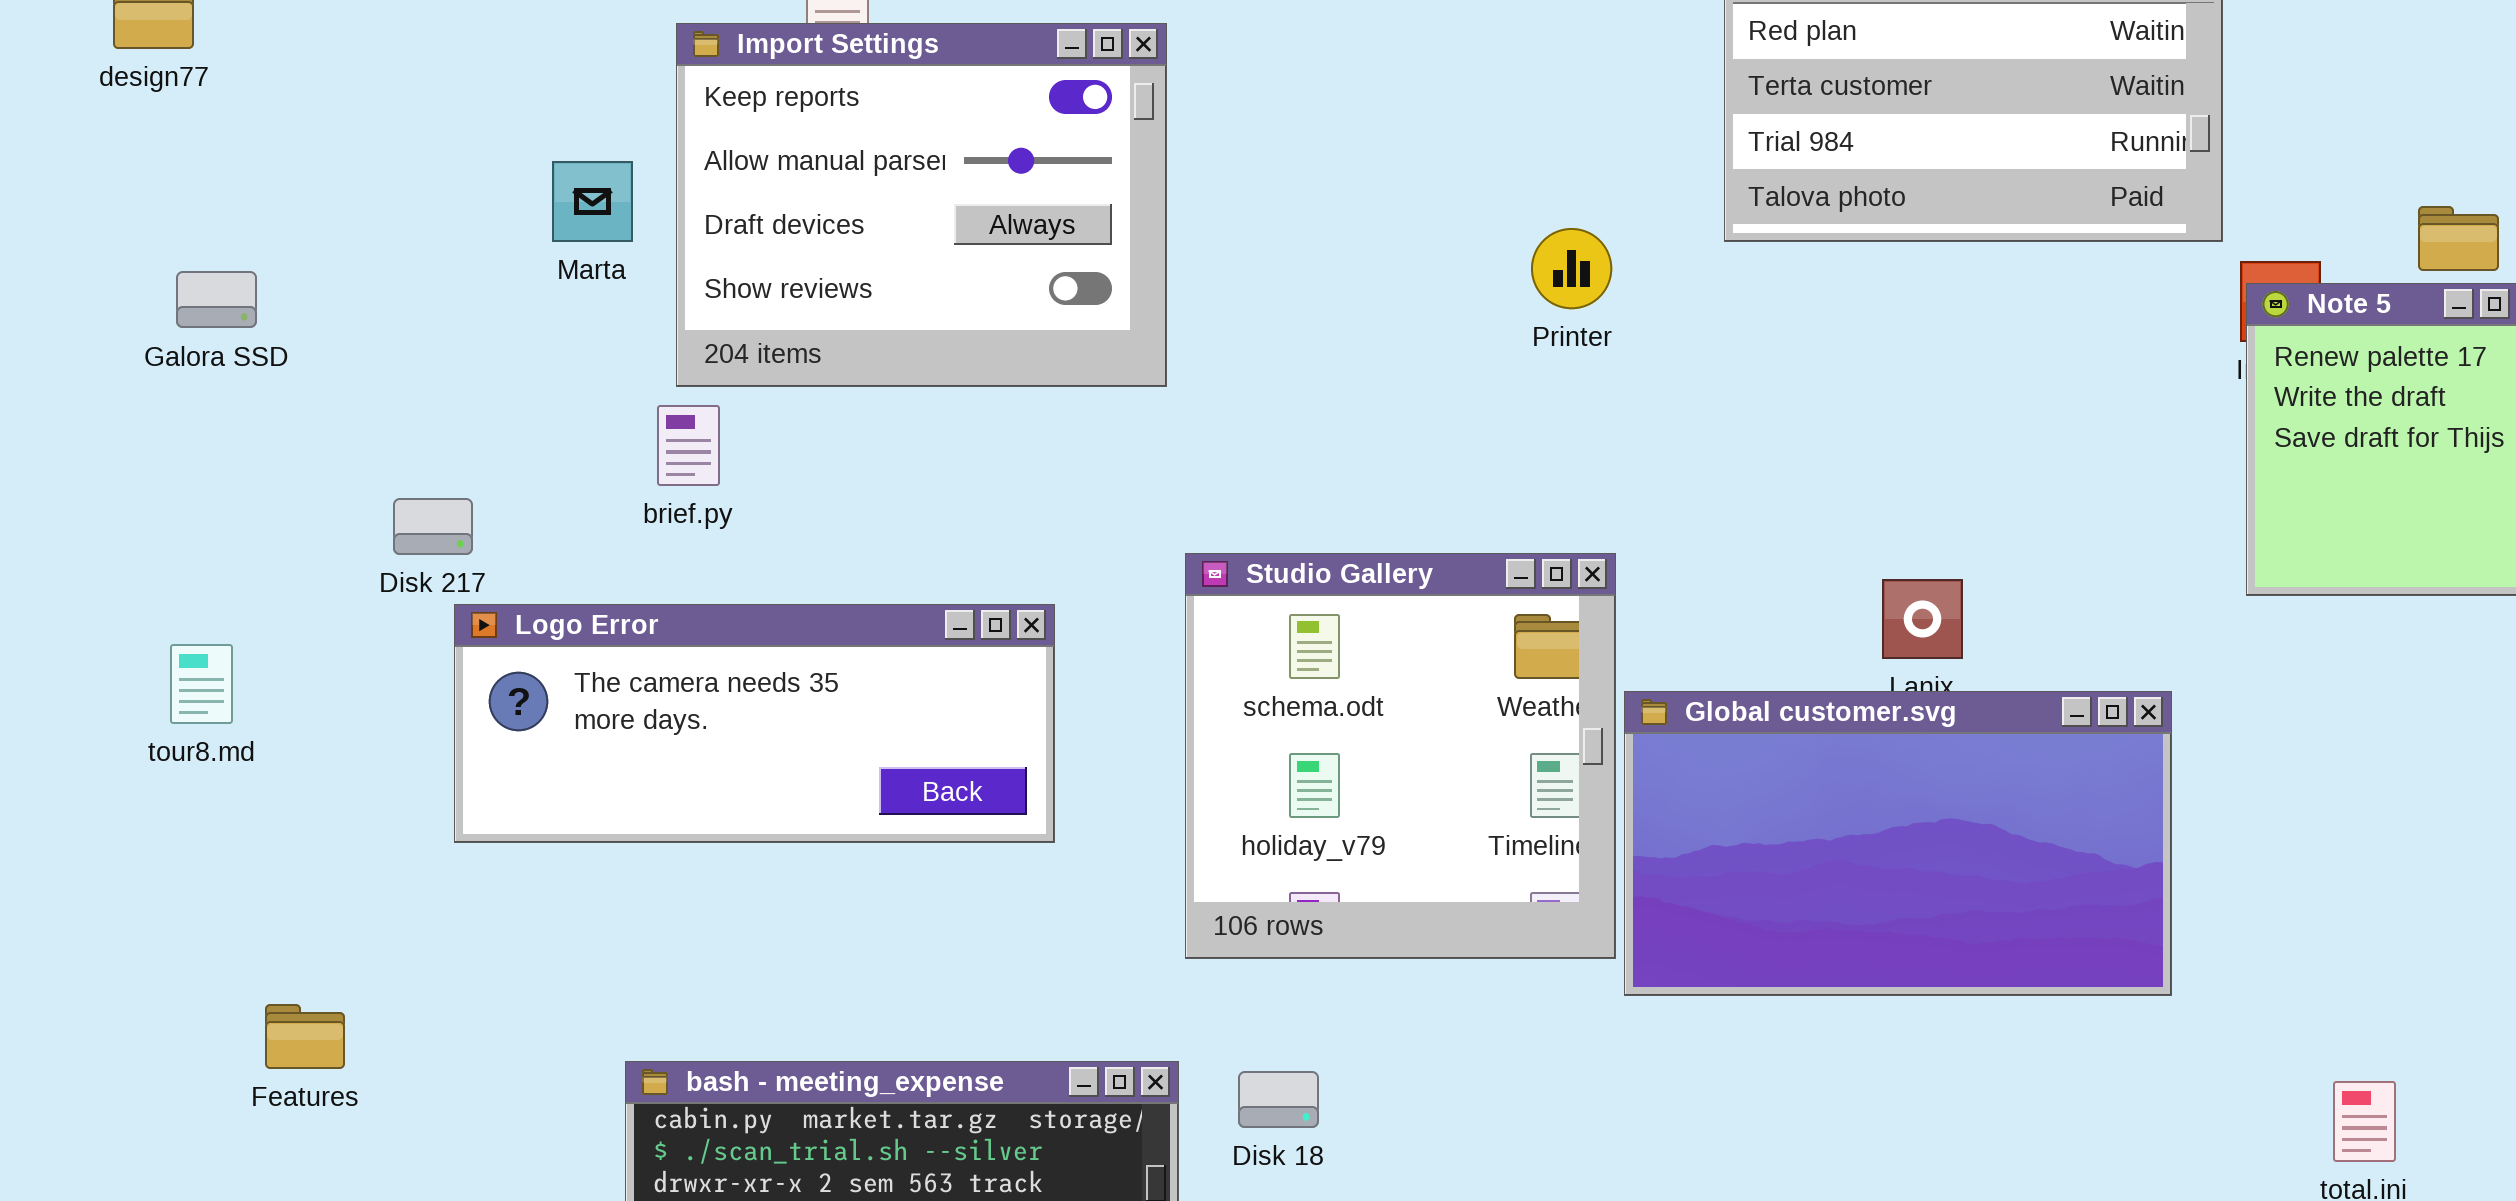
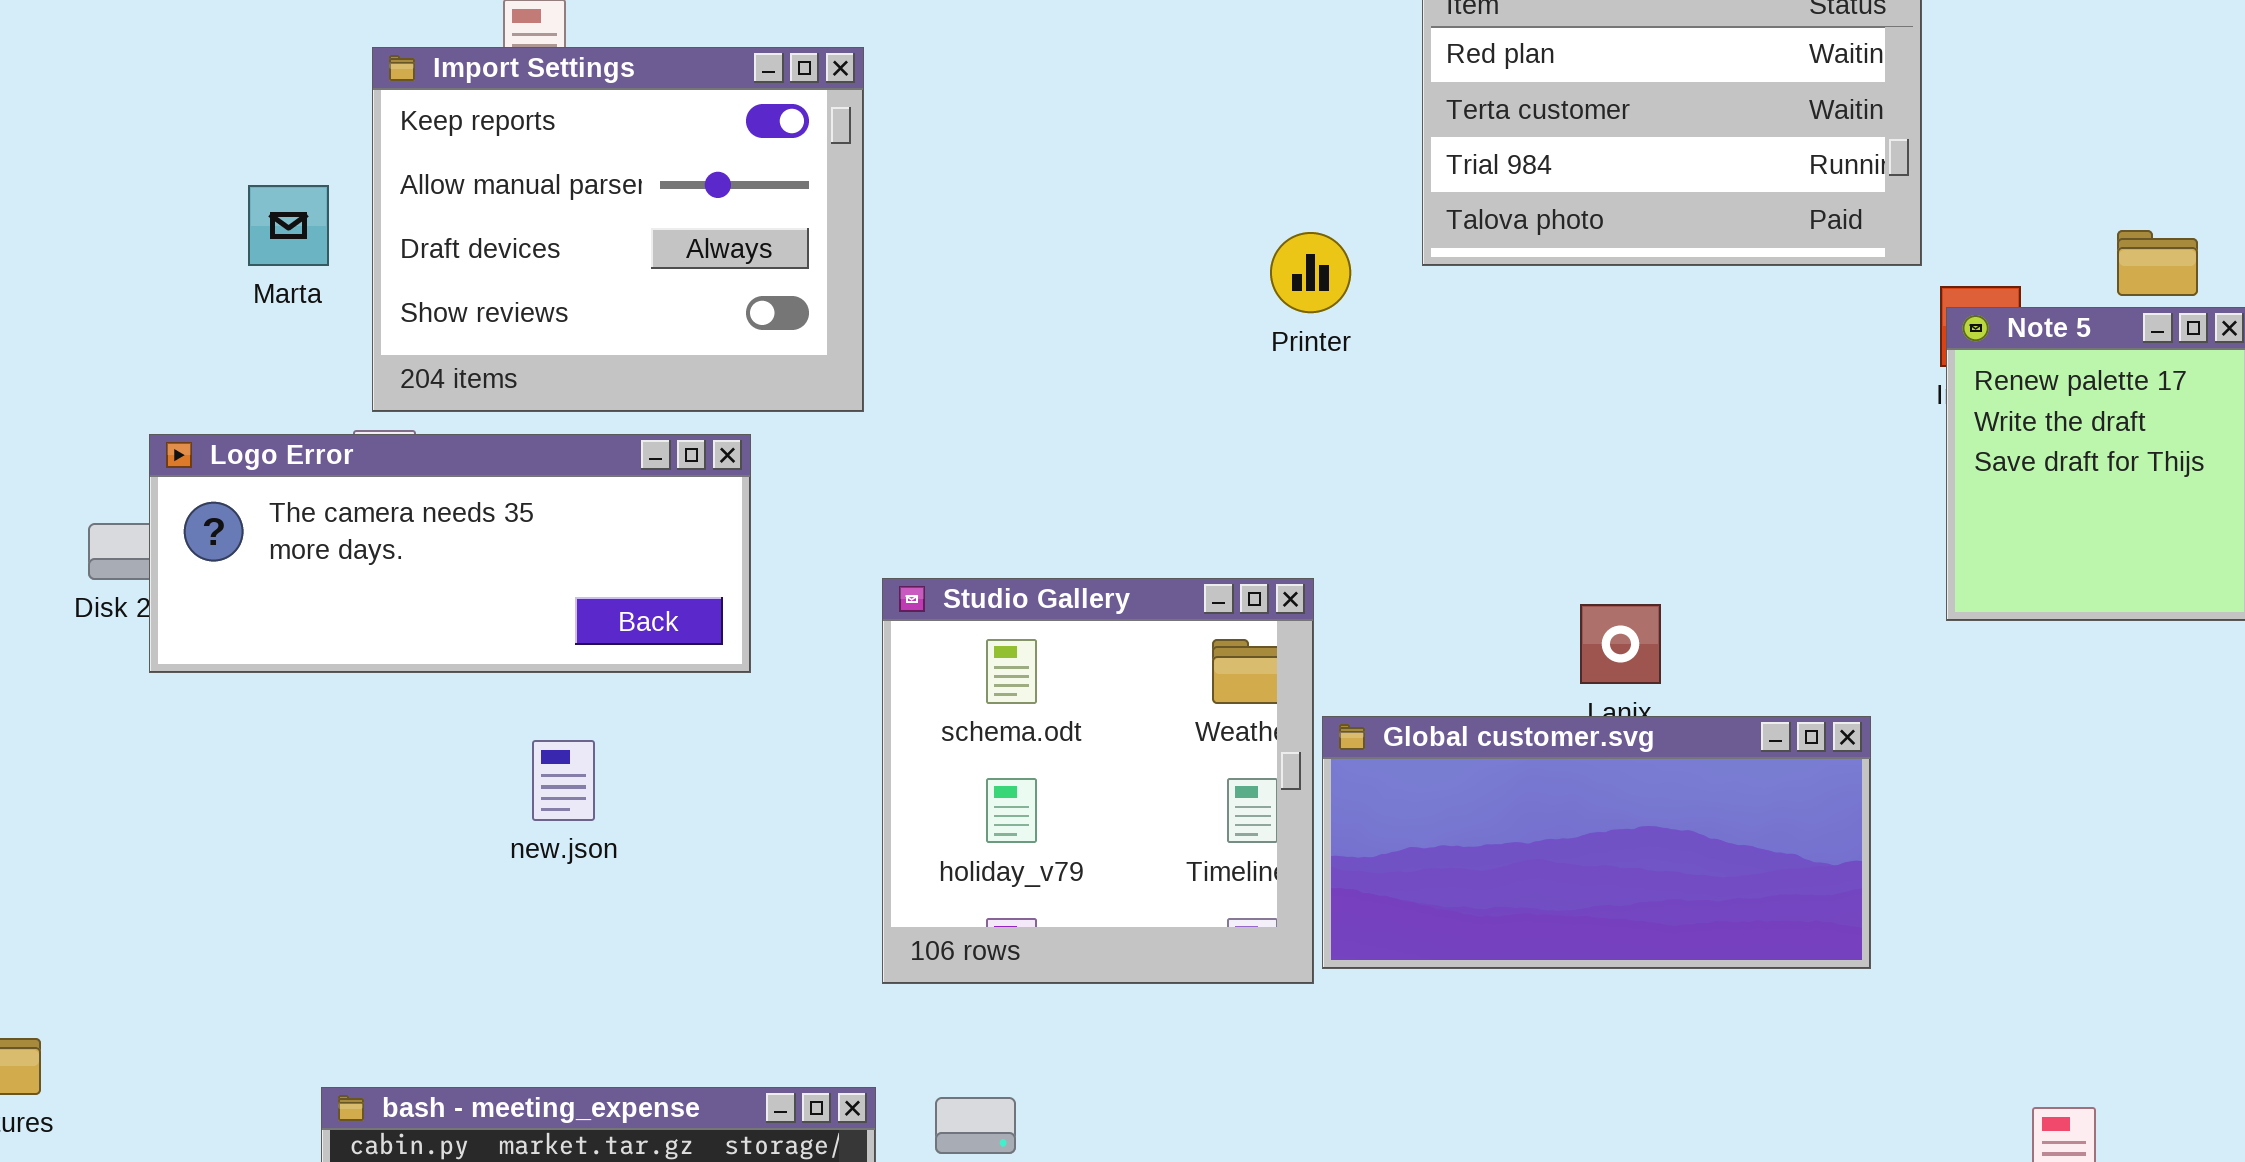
Printer: [1531,228,1612,309] -> [1270,232,1351,313], moved
Logo Error: [454,604,1055,843] -> [149,434,751,673], moved
Global customer.svg: [1624,691,2172,996] -> [1322,716,1871,969], resized

